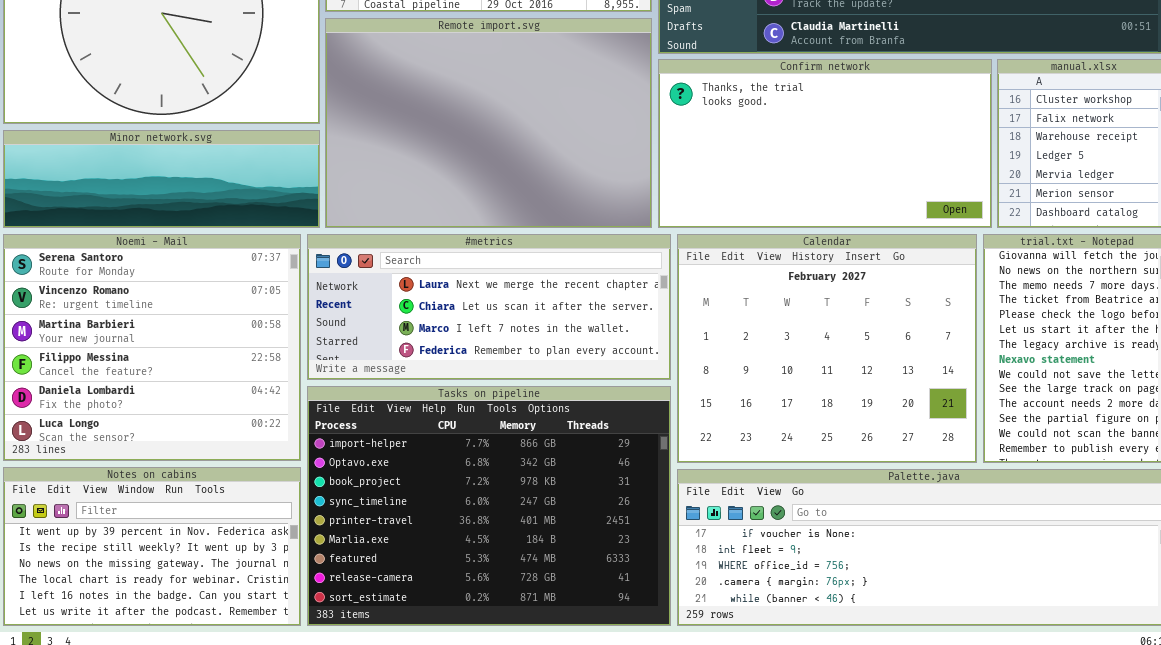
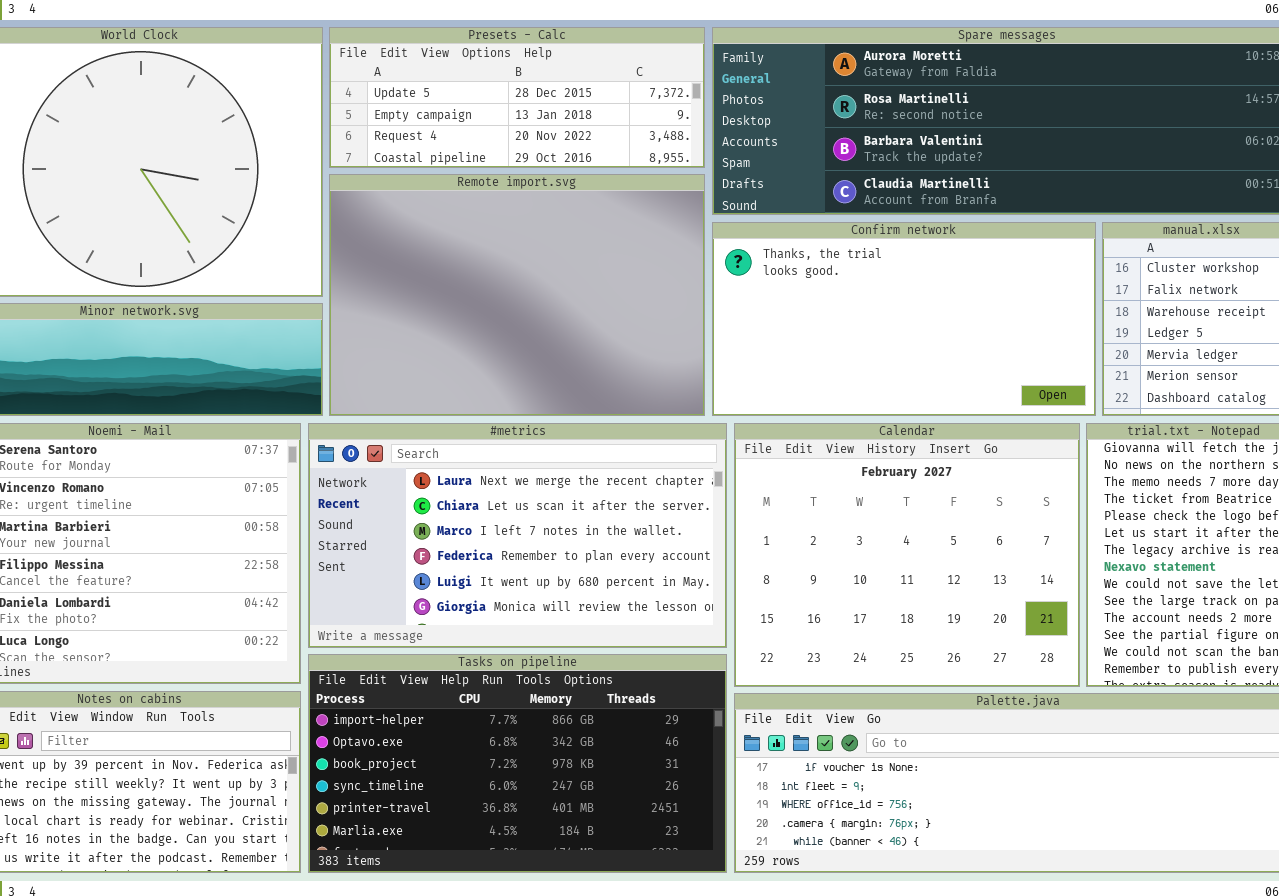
#metrics: [307,234,671,380] -> [308,423,727,648], resized
Tasks on pipeline: [307,386,671,626] -> [308,654,727,873], resized

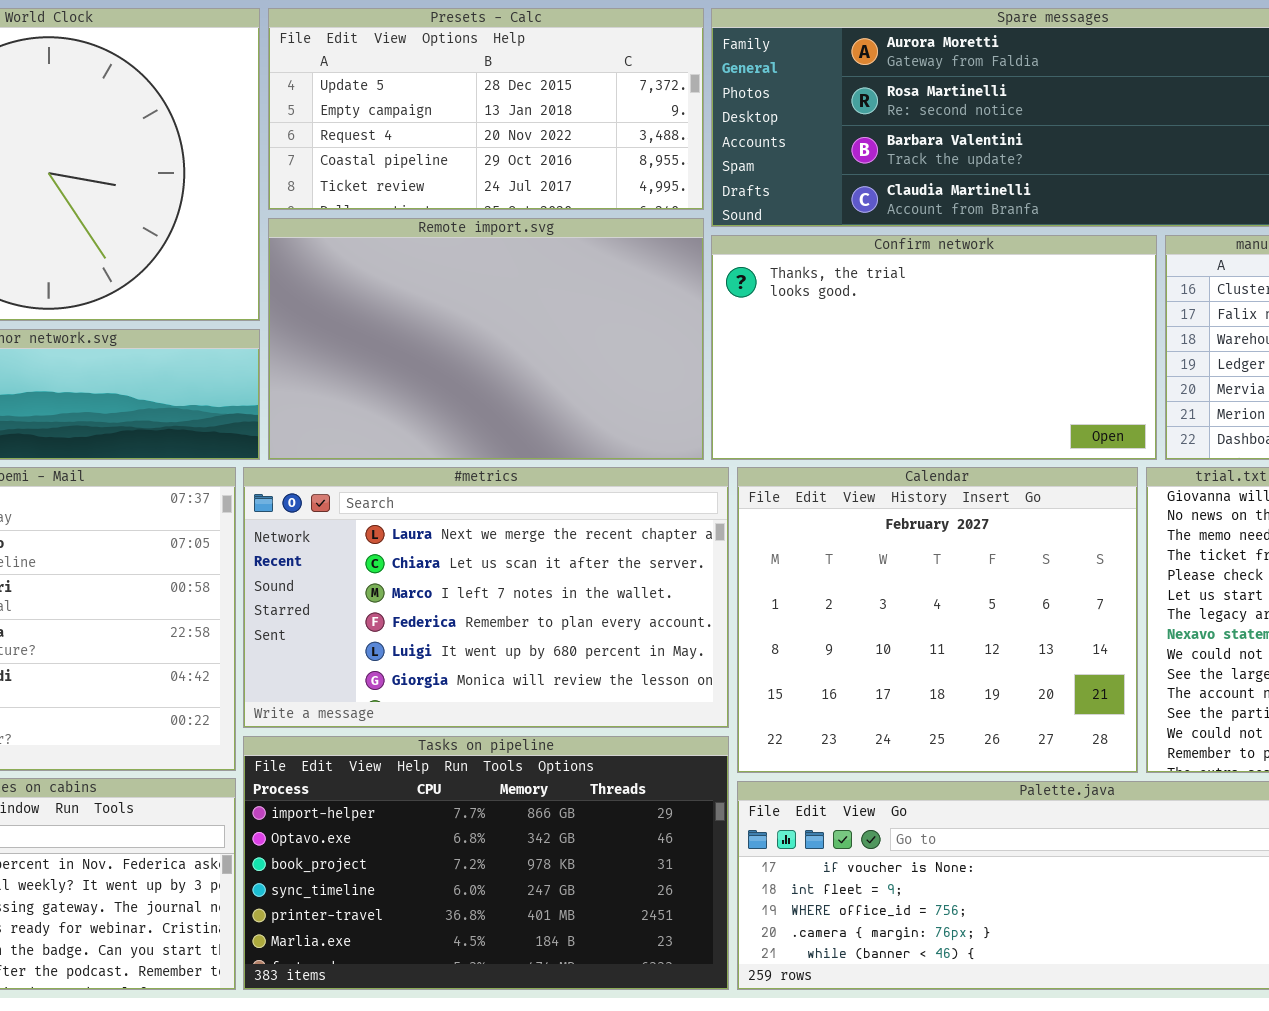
Presets - Calc: [329,27,705,168] -> [268,8,704,210], resized
Remote import.svg: [329,174,705,416] -> [268,218,704,460], resized

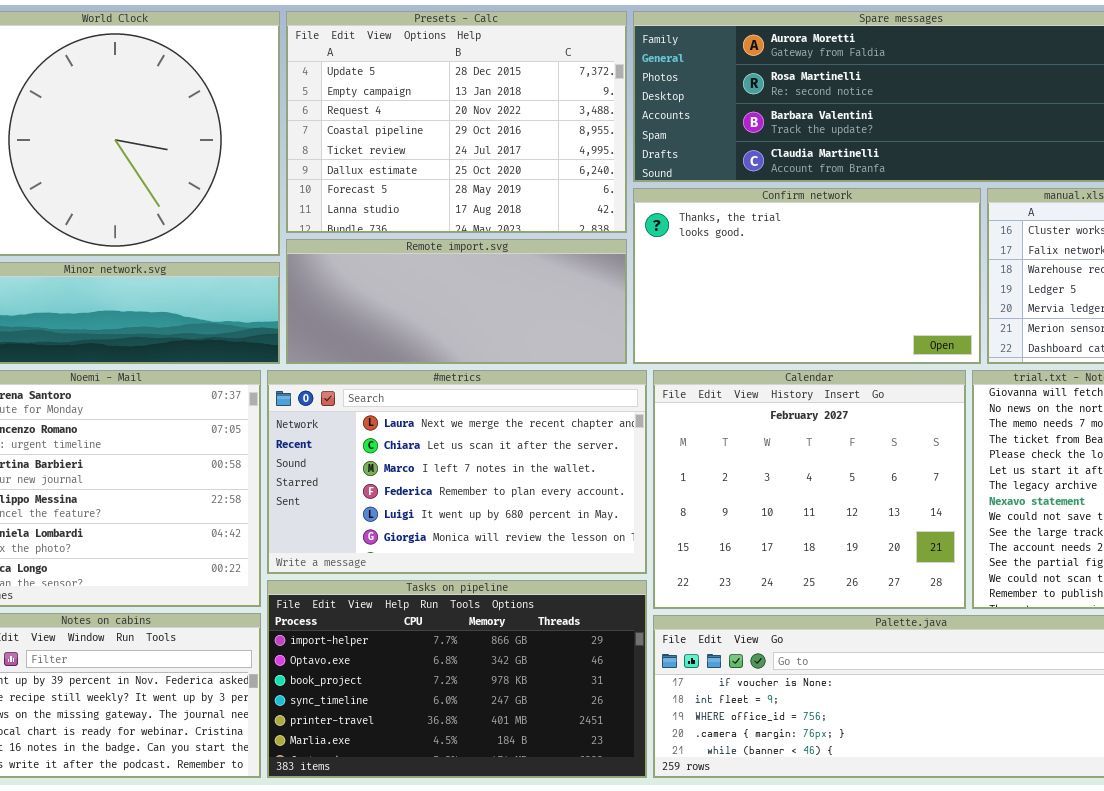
Presets - Calc: [268,8,704,210] -> [286,11,627,233], resized
Remote import.svg: [268,218,704,460] -> [286,239,627,364], resized

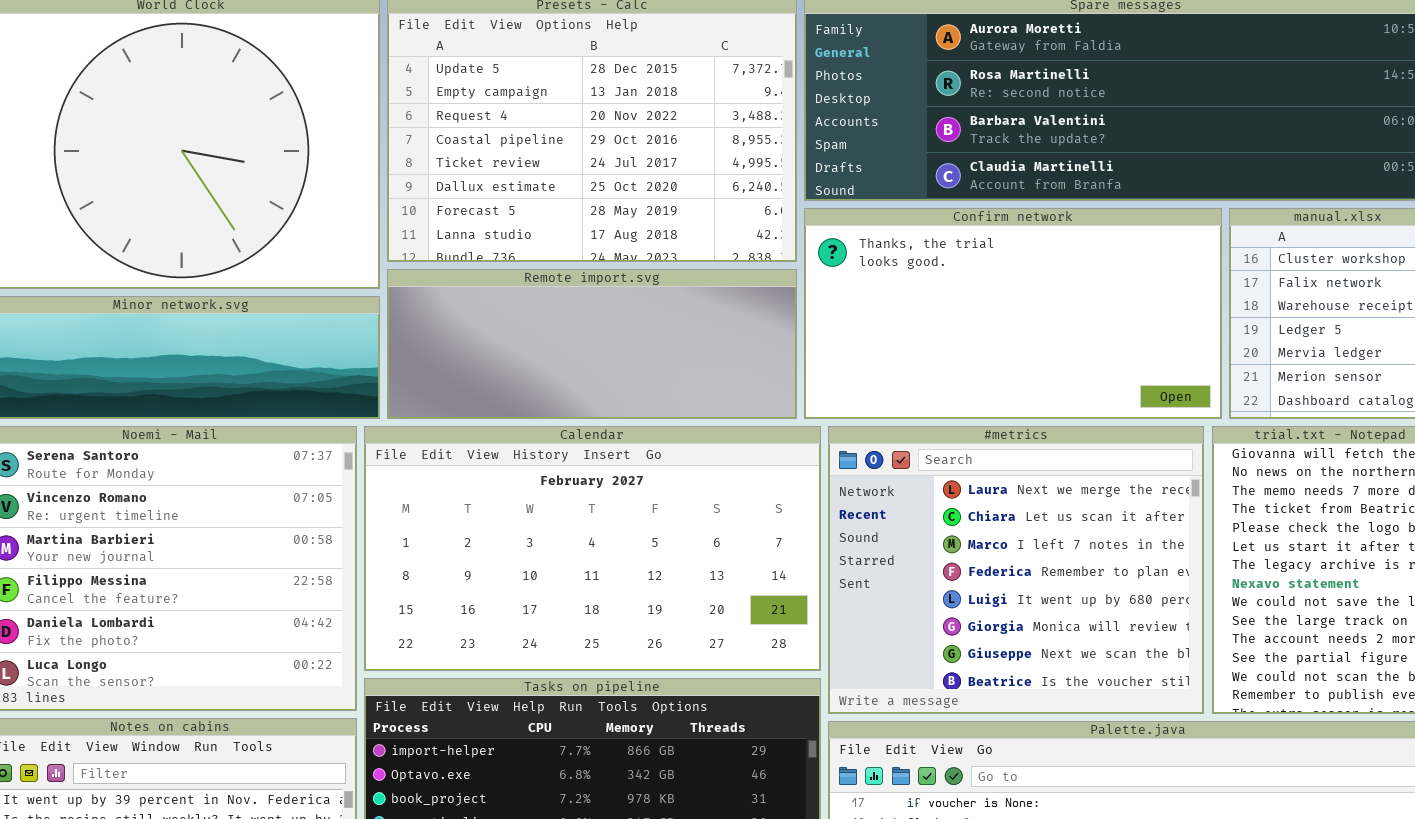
#metrics: [267,370,647,574] -> [828,426,1204,714], moved, resized
Calendar: [653,370,966,609] -> [364,426,821,671], moved, resized

